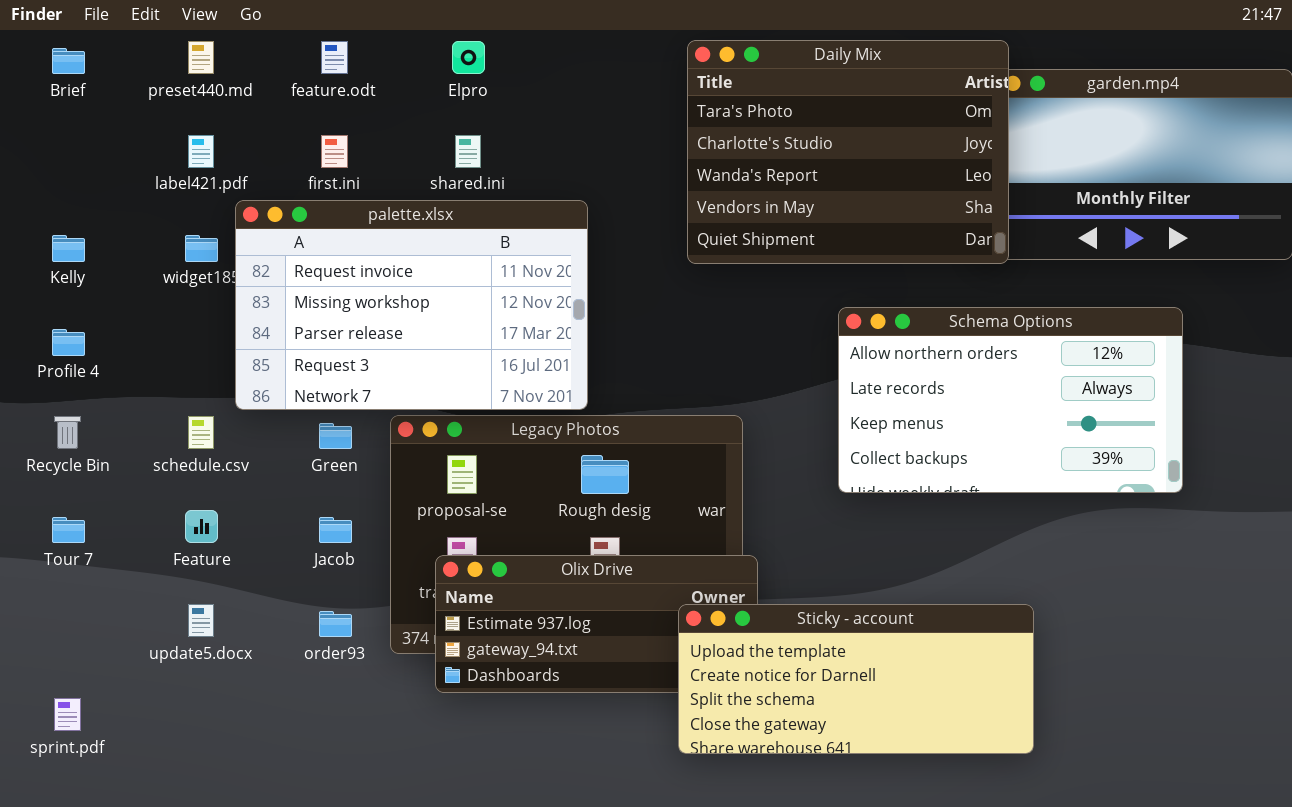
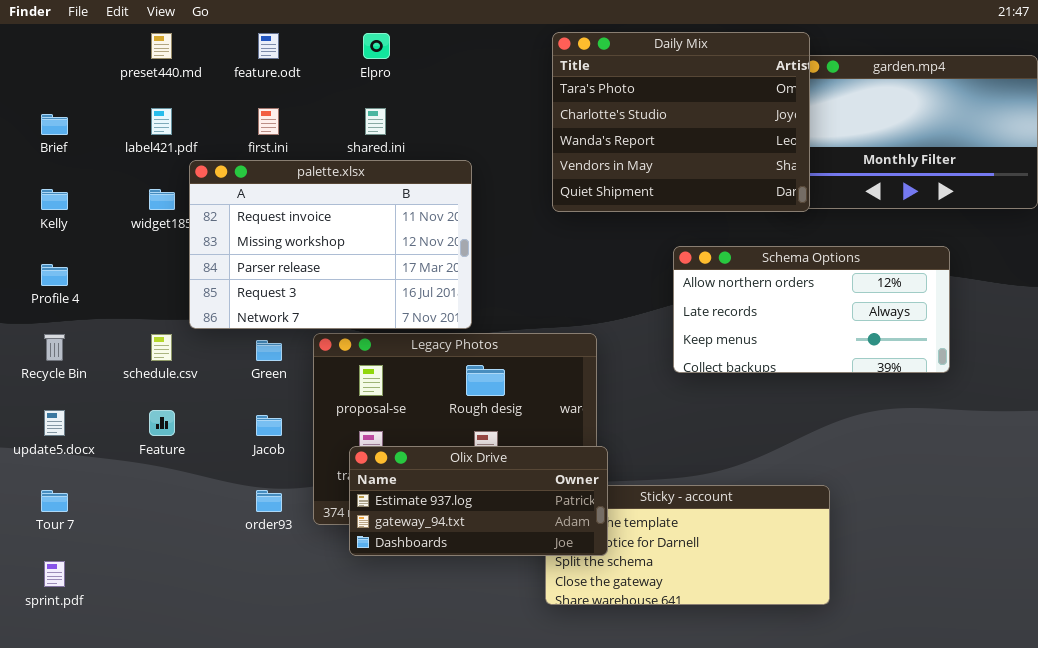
Brief: [52,48,85,74] -> [41,114,68,135], moved
Schema Options: [838,307,1183,493] -> [673,246,950,373], resized
Tour 7: [52,517,85,543] -> [41,490,68,512], moved
Olix Drive: [435,555,758,693] -> [349,446,608,556], raised
update5.docx: [188,604,214,637] -> [44,410,65,436], moved

